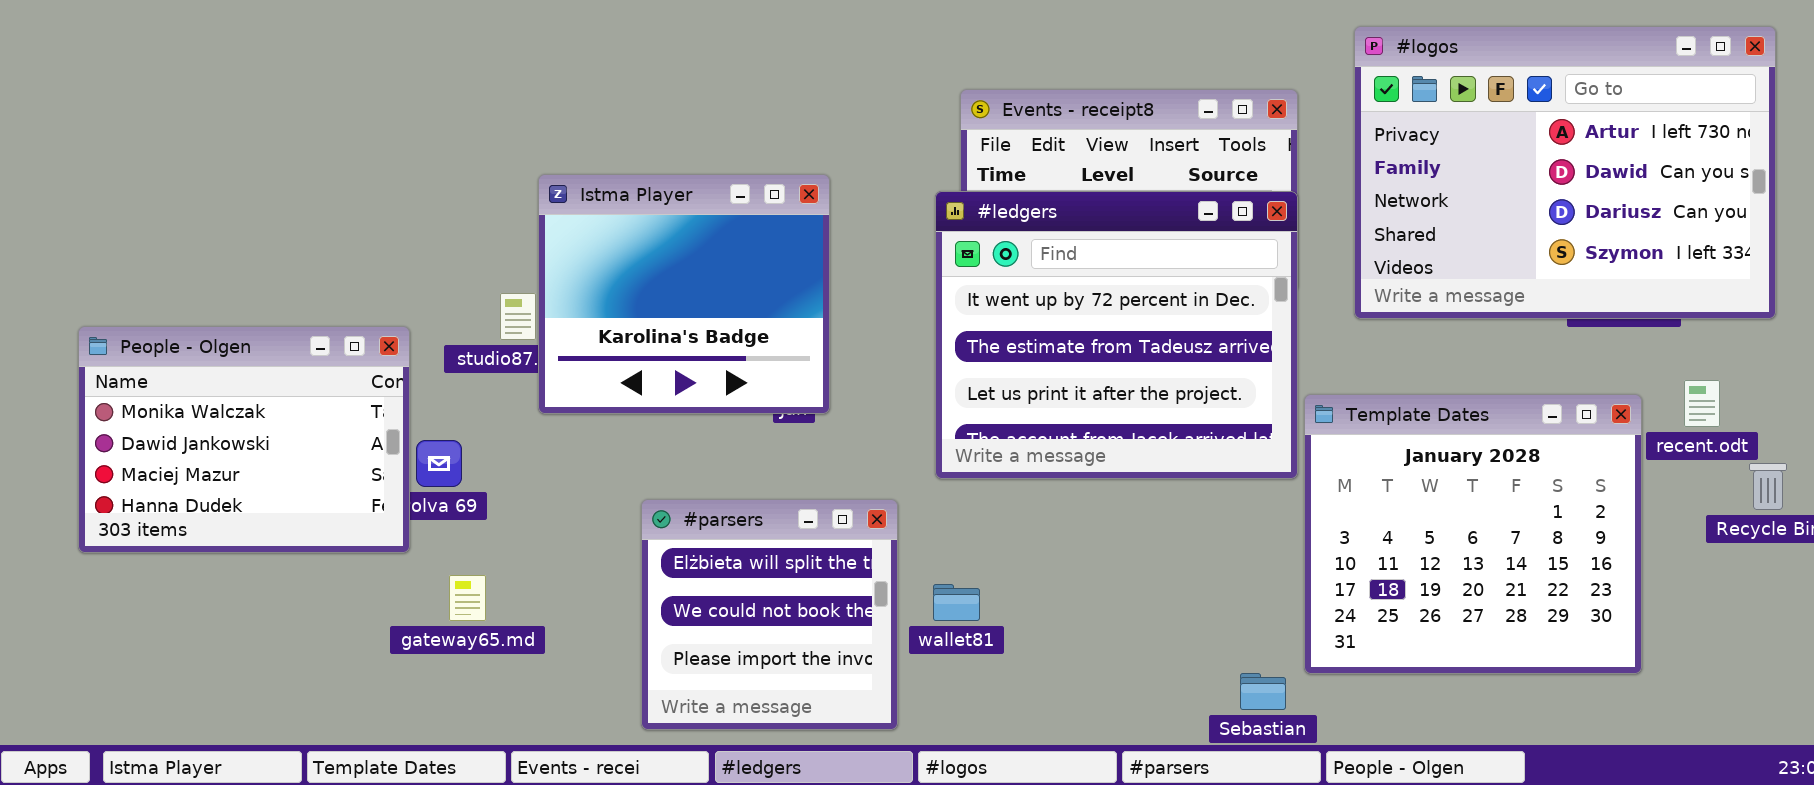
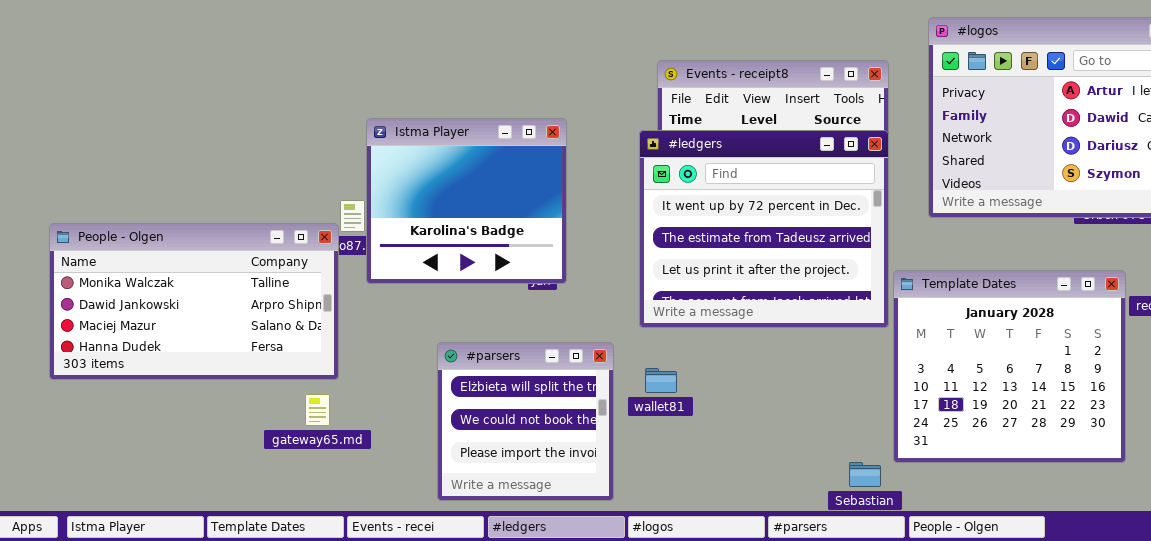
People - Olgen: [78,326,410,553] -> [49,223,339,380], resized
wallet81: [933,584,980,621] -> [645,368,677,393], moved

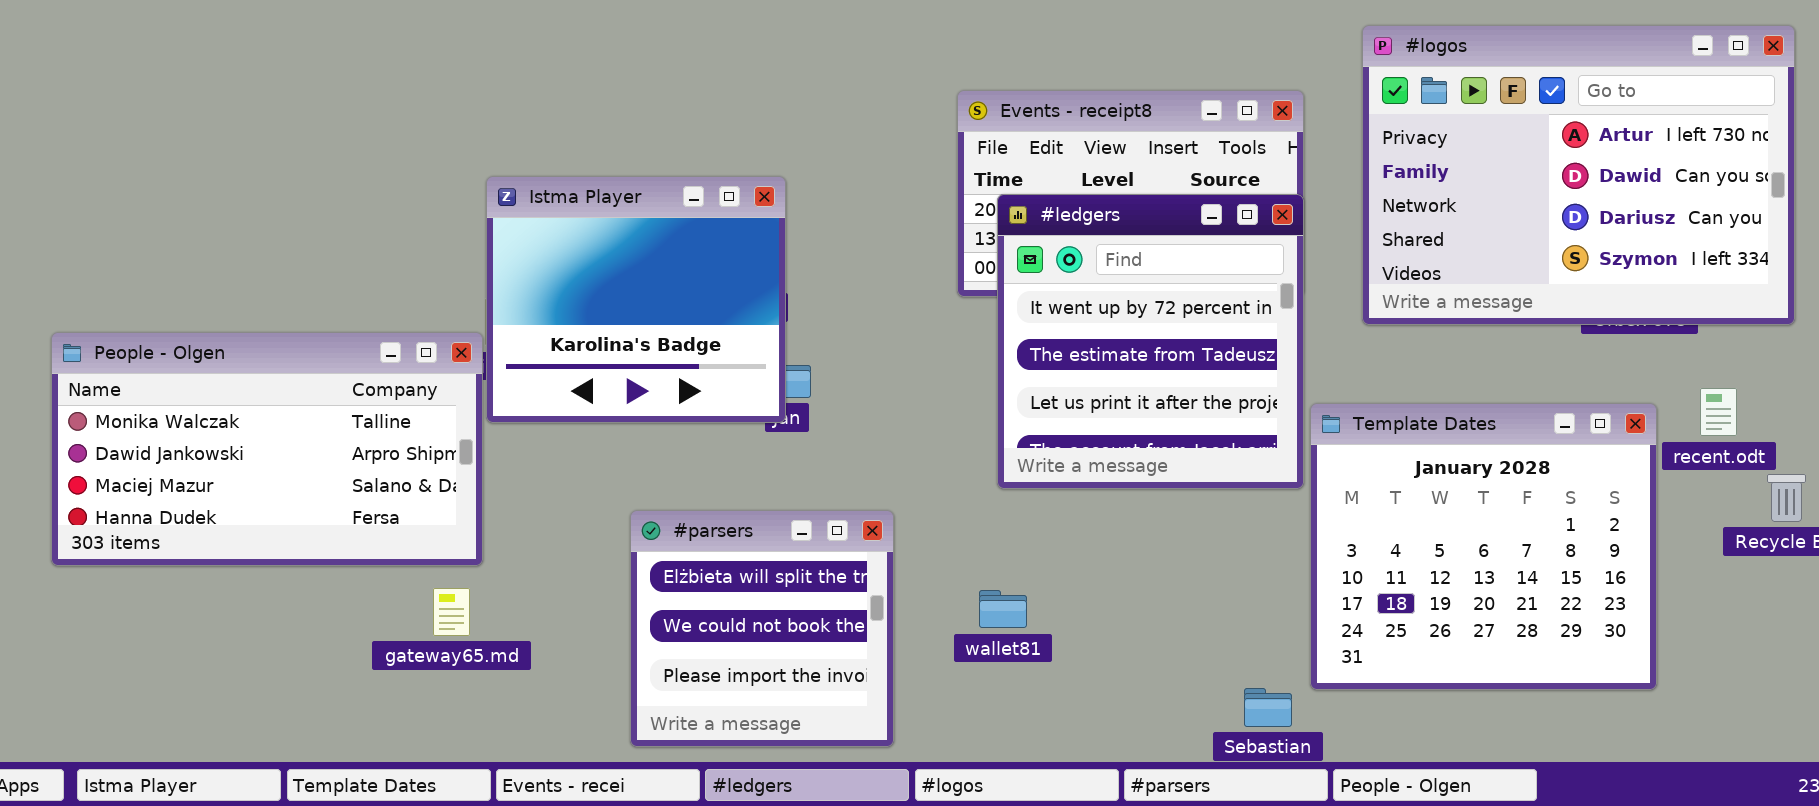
Istma Player: [366,118,567,284] -> [486,176,786,423], moved
#ledgers: [639,130,889,328] -> [997,194,1304,489], resized
wallet81: [645,368,677,393] -> [979,590,1027,628], moved

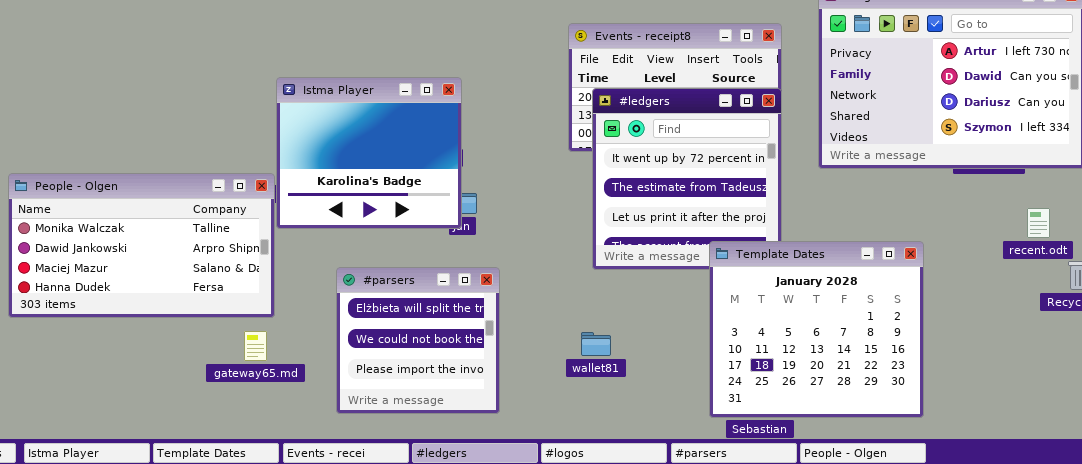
Template Dates: [1310,403,1657,690] -> [709,241,924,418], moved
#parsers: [630,510,894,747] -> [336,267,500,414], moved

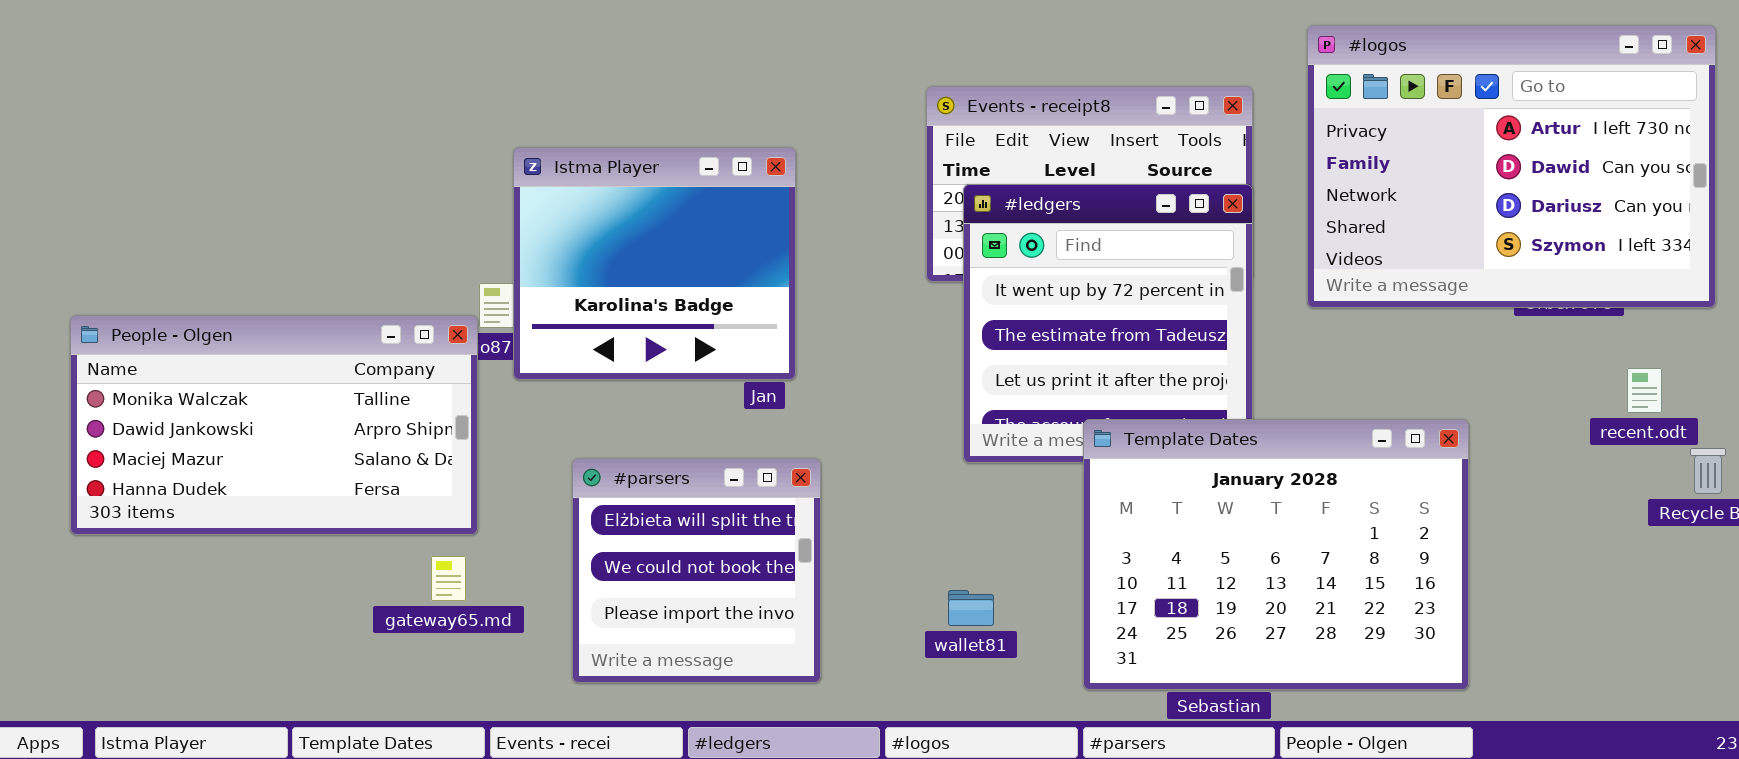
Istma Player: [276,77,462,229] -> [513,147,796,380], moved
Template Dates: [709,241,924,418] -> [1083,419,1469,690], resized
wallet81: [581,332,611,356] -> [948,590,994,626], moved

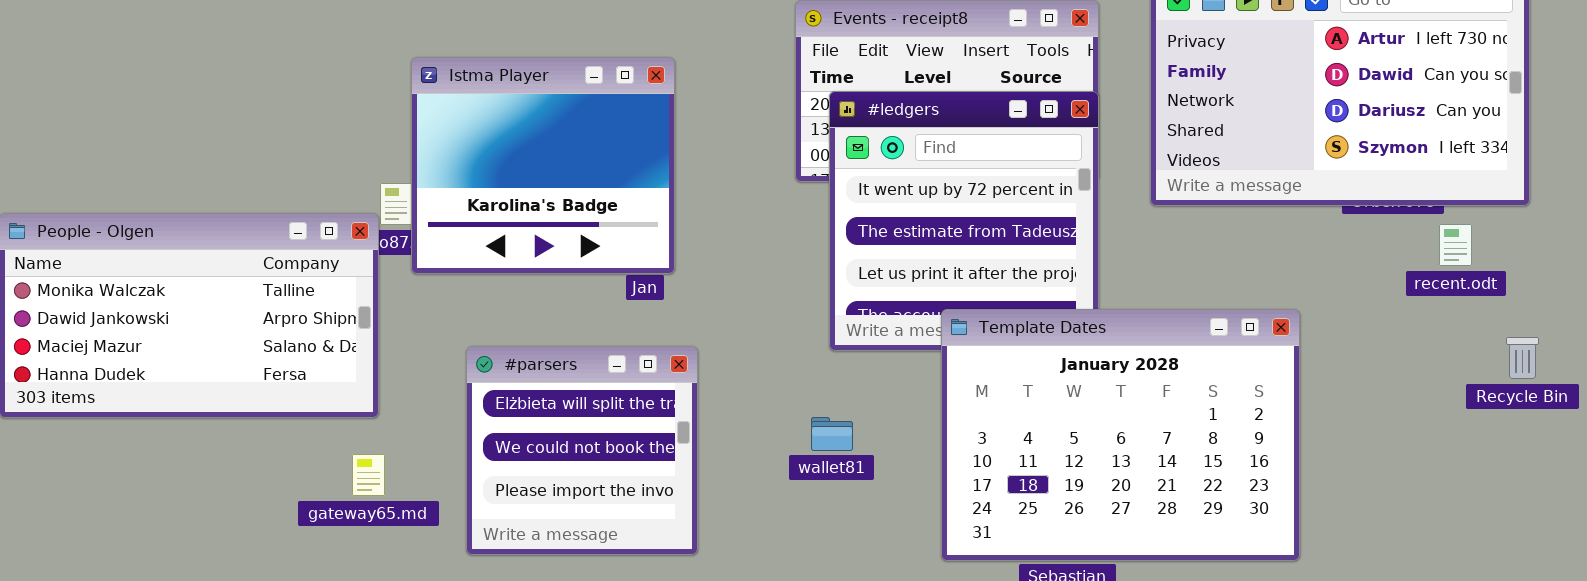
recent.odt: [1627,368,1662,413] -> [1439,224,1472,266], moved
gateway65.md: [431,556,466,601] -> [352,454,385,496], moved
wallet81: [948,590,994,626] -> [811,417,853,451], moved

